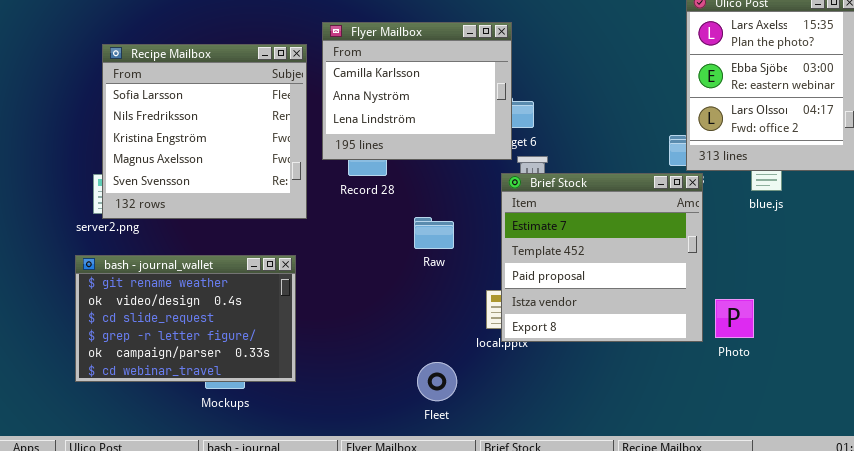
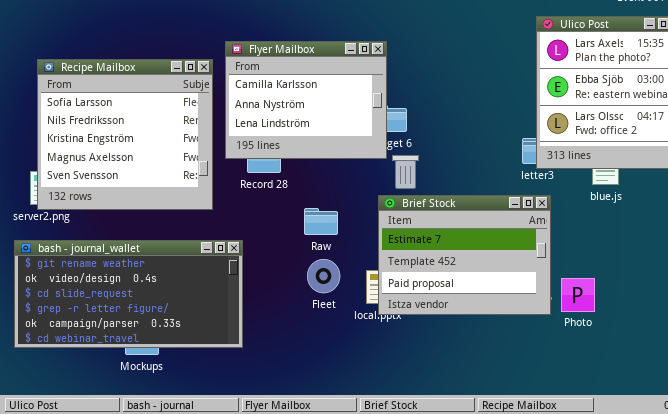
Brief Stock: [501,173,703,342] -> [378,195,551,315], resized
bash - journal_wallet: [75,255,296,382] -> [14,240,243,348], resized
Fleet: [417,362,457,401] -> [307,259,340,293], moved

